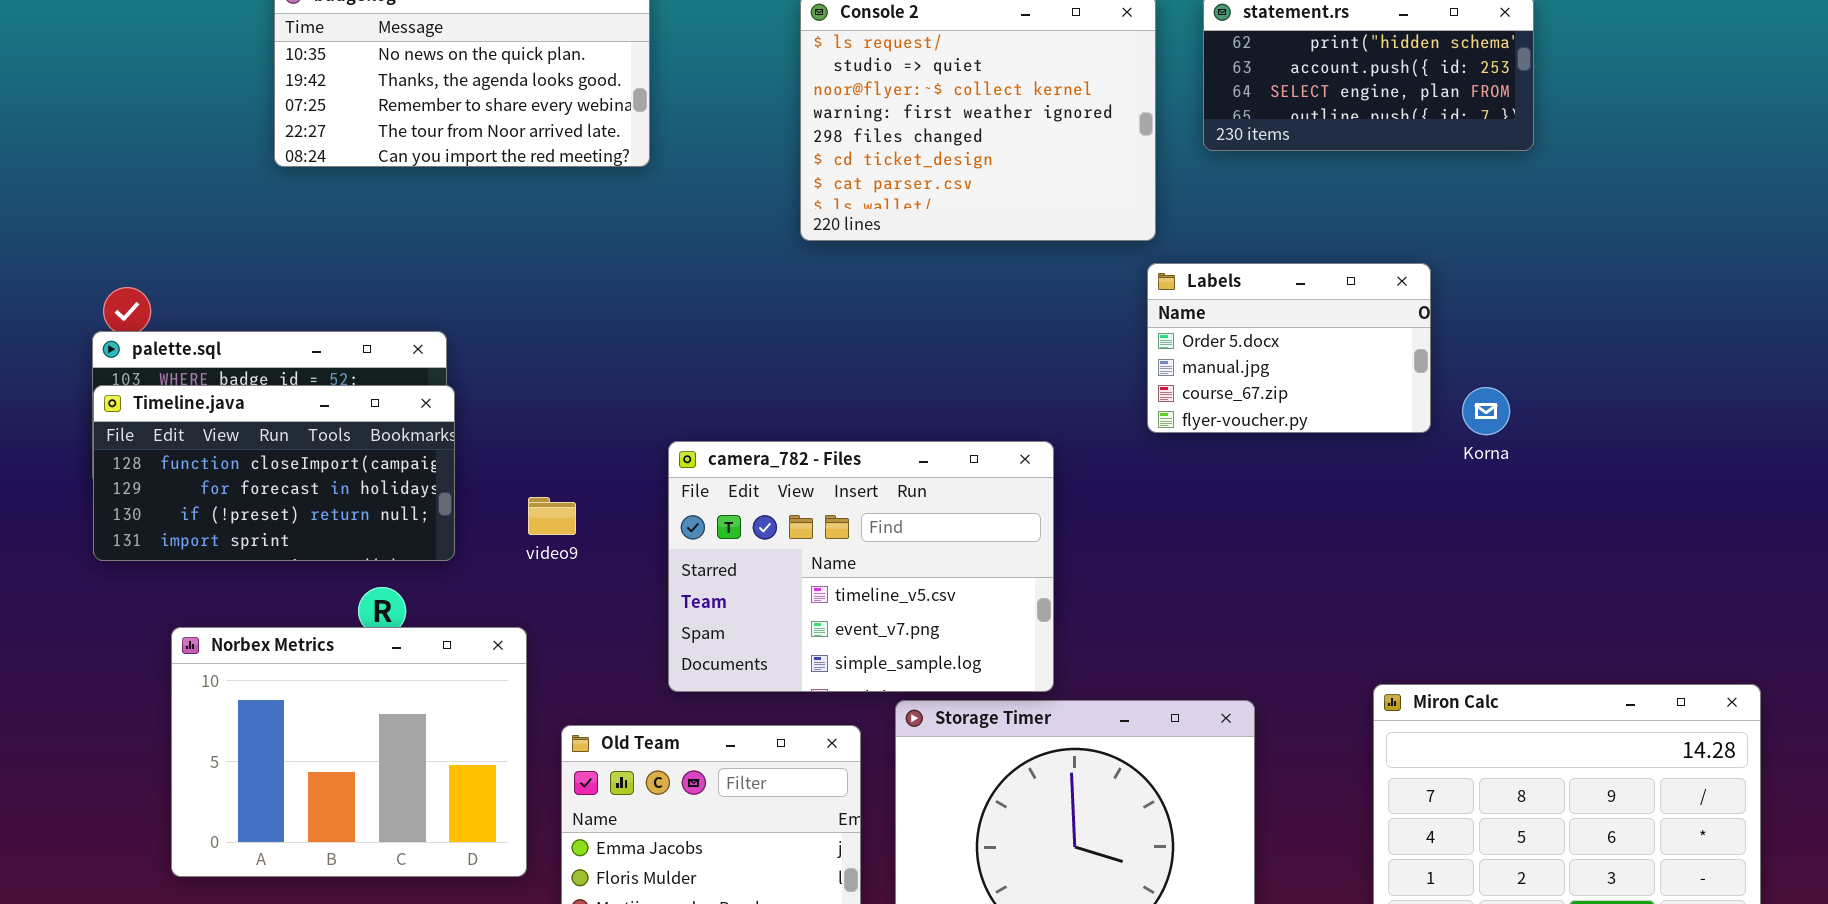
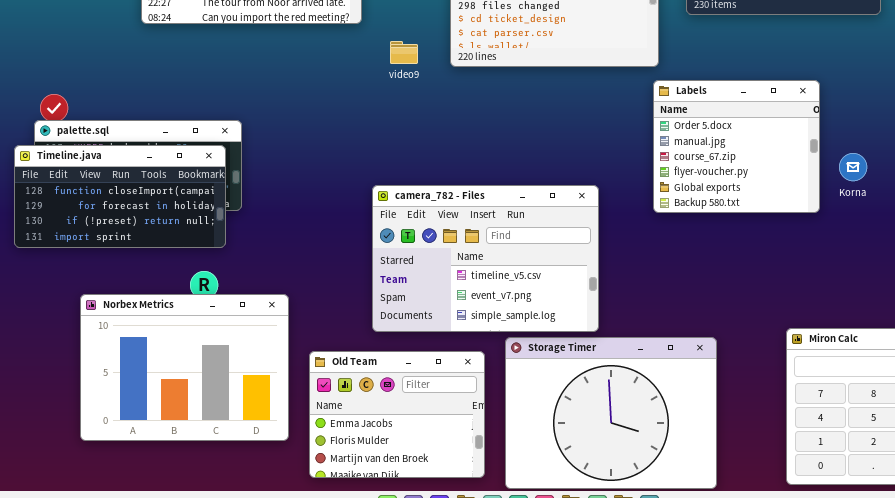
Labels: [1147,263,1431,433] -> [653,80,820,213], resized
Timeline.java: [93,385,455,561] -> [14,145,226,248], moved
video9: [528,497,576,535] -> [390,41,418,64], moved

